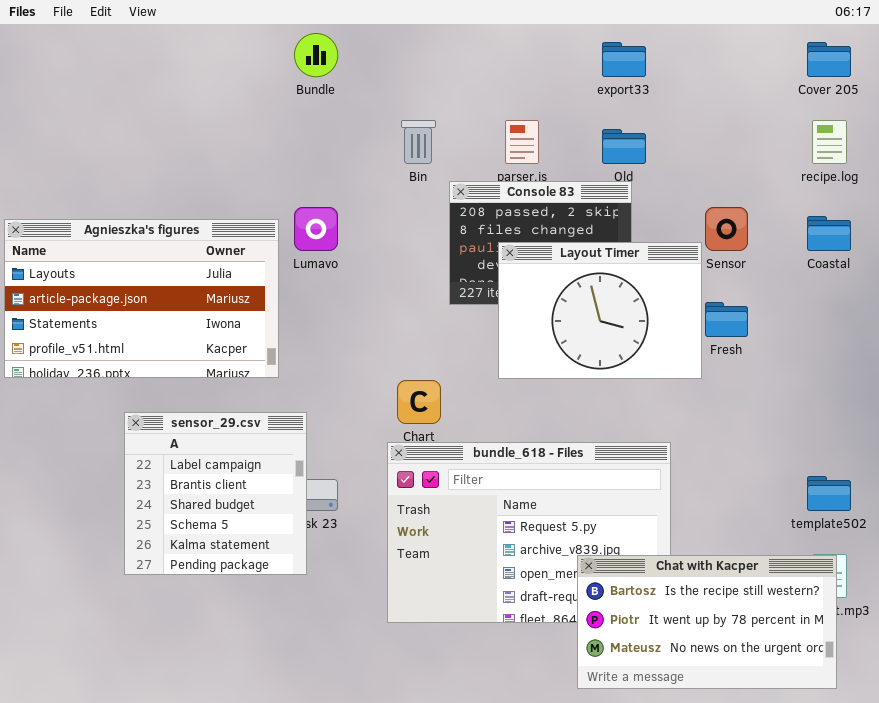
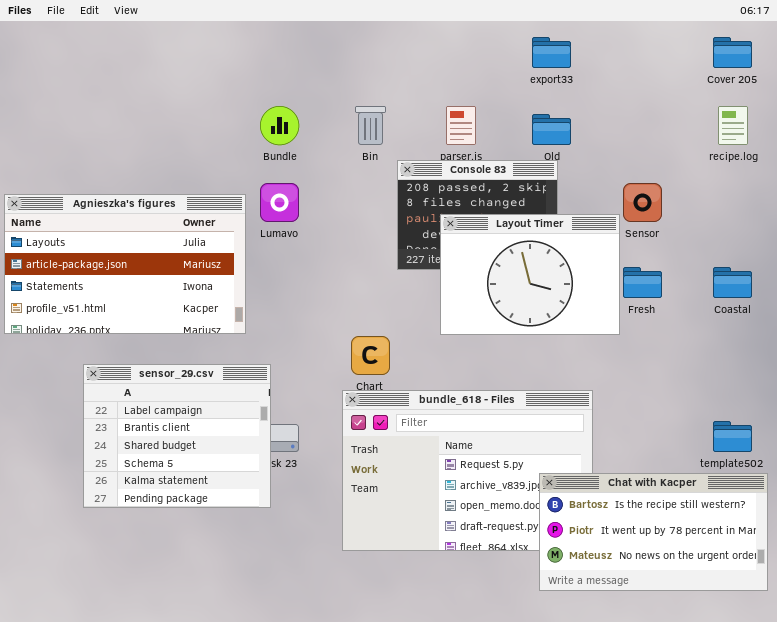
Bundle: [294,33,338,77] -> [260,106,299,145], moved
Coastal: [807,216,851,251] -> [713,267,752,298], moved
sensor_29.csv: [124,412,307,575] -> [83,364,271,508], resized
Chat with Kacper: [577,555,837,689] -> [539,473,768,591], moved

